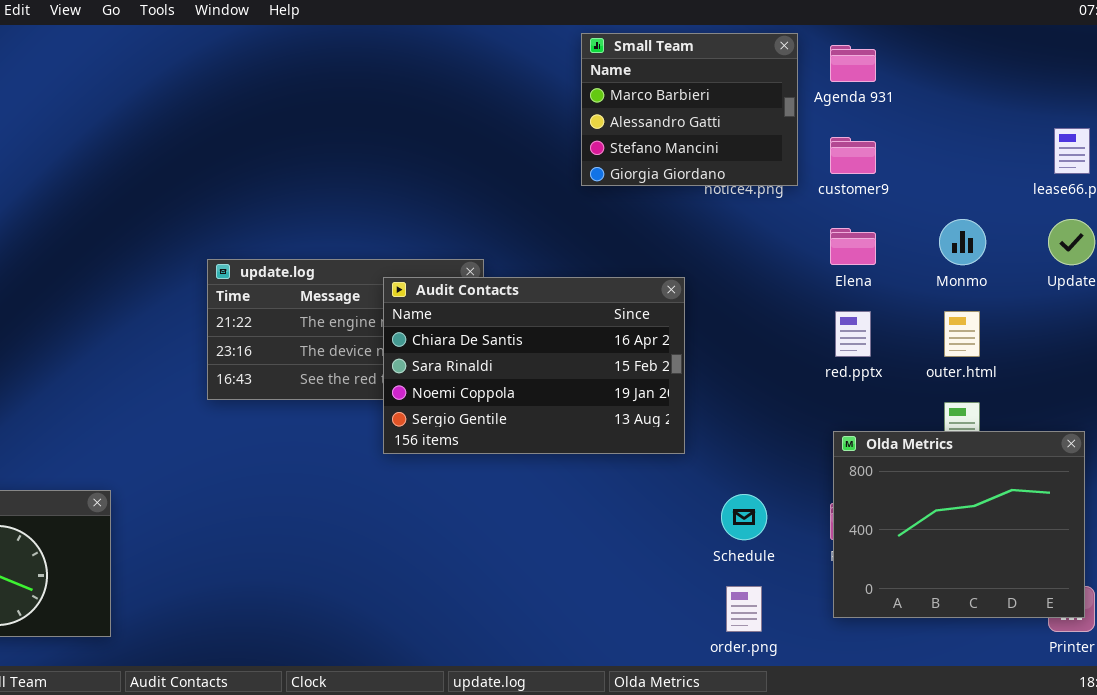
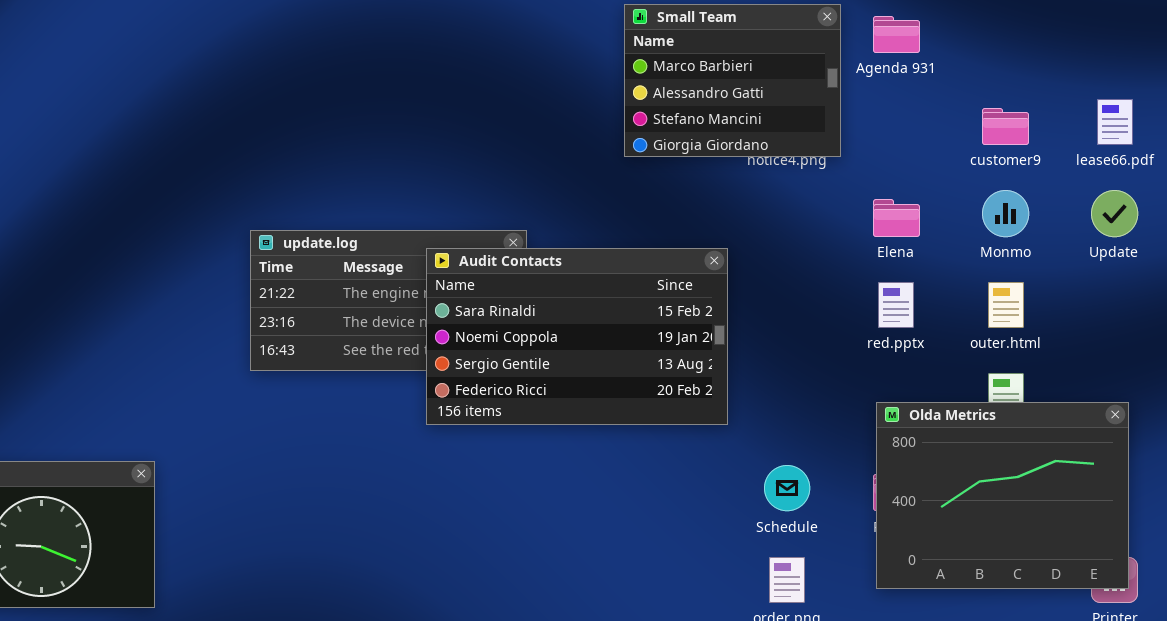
customer9: [830,137,876,174] -> [982,108,1029,145], moved
Audit Contacts: [383,277,685,454] -> [426,248,728,425], scrolled down 1 row

